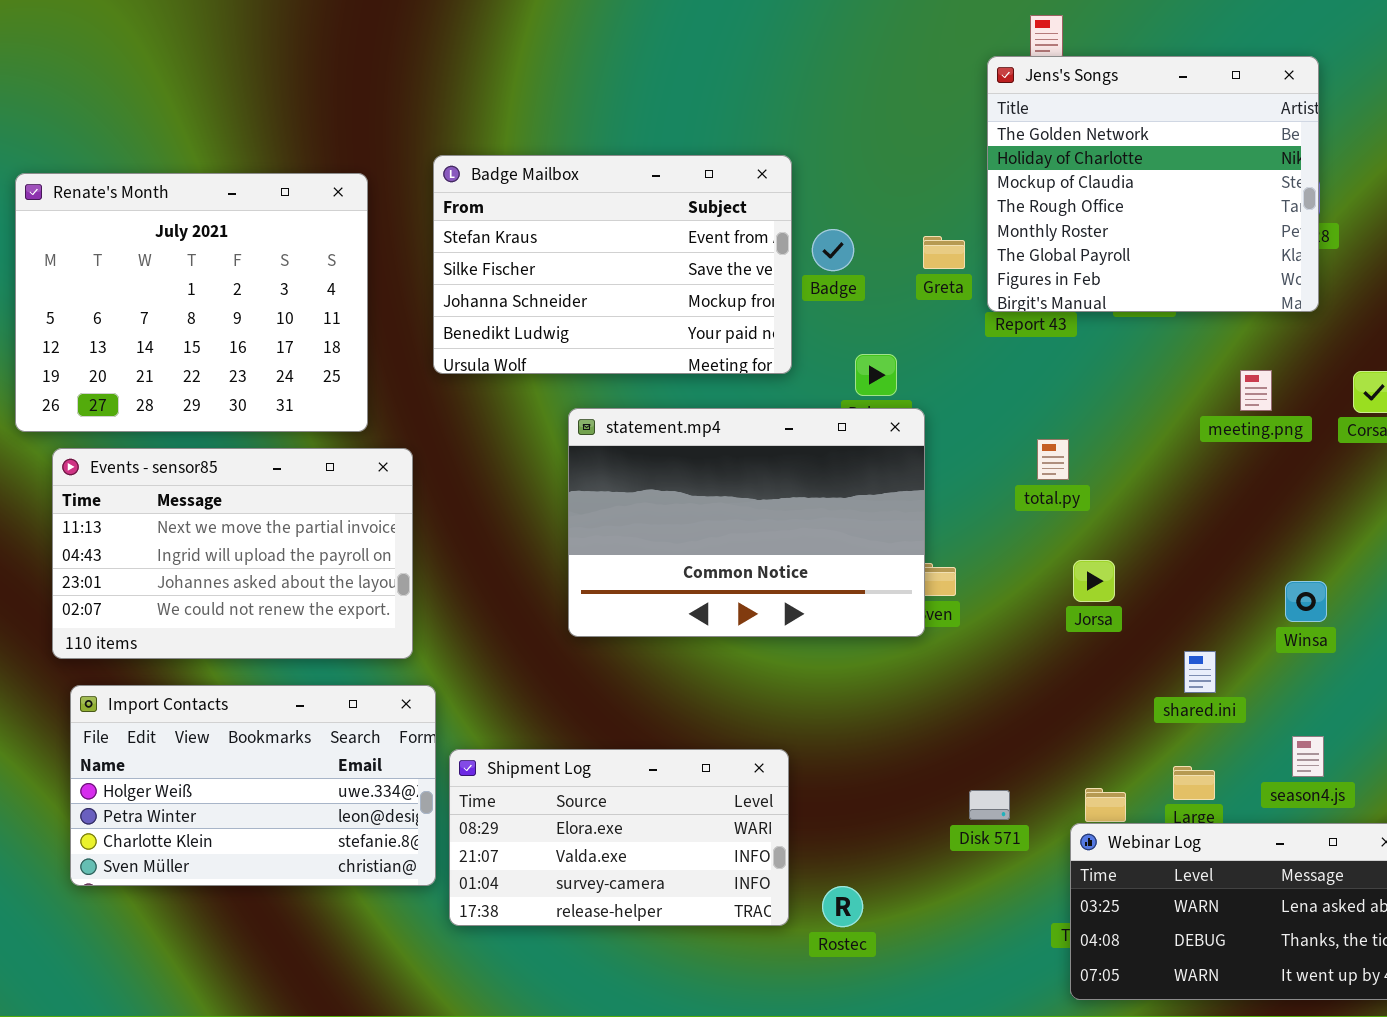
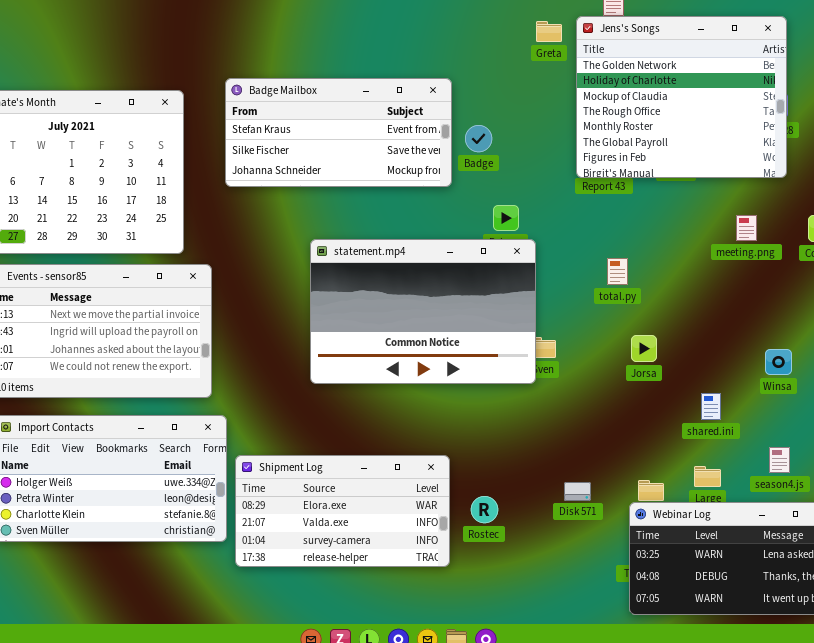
Badge Mailbox: [433,155,792,374] -> [225,78,452,187], resized
Greta: [923,236,965,269] -> [536,21,562,42], moved
Rostec: [822,886,863,927] -> [471,496,498,523], moved

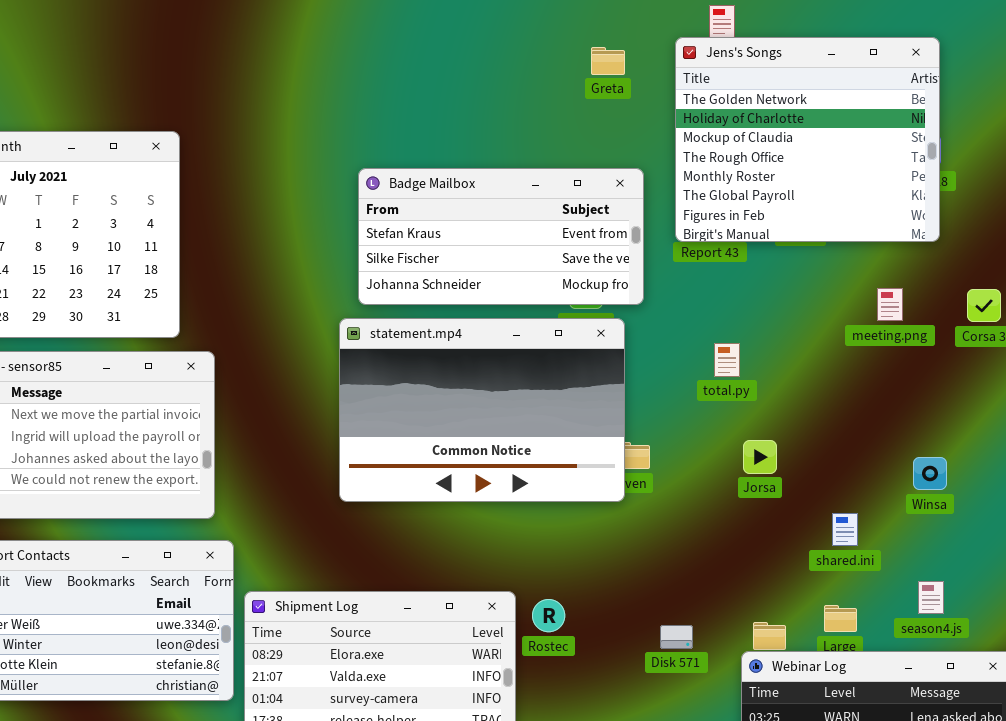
Greta: [536,21,562,42] -> [591,47,625,75], moved
Badge Mailbox: [225,78,452,187] -> [358,168,644,305], moved
Rostec: [471,496,498,523] -> [532,599,565,632], moved

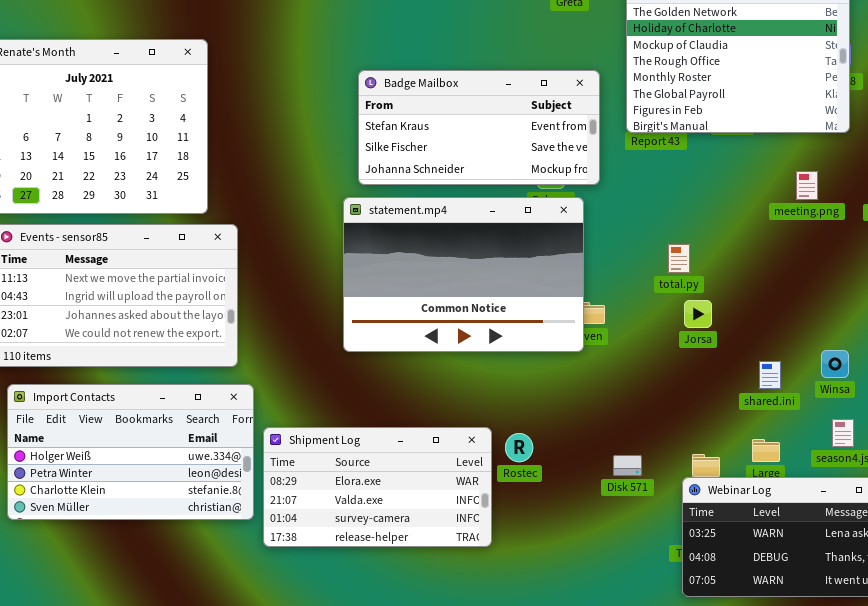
total.py: [714,343,740,377] -> [668,244,690,273], moved
Winsa: [913,457,947,490] -> [821,350,849,378], moved

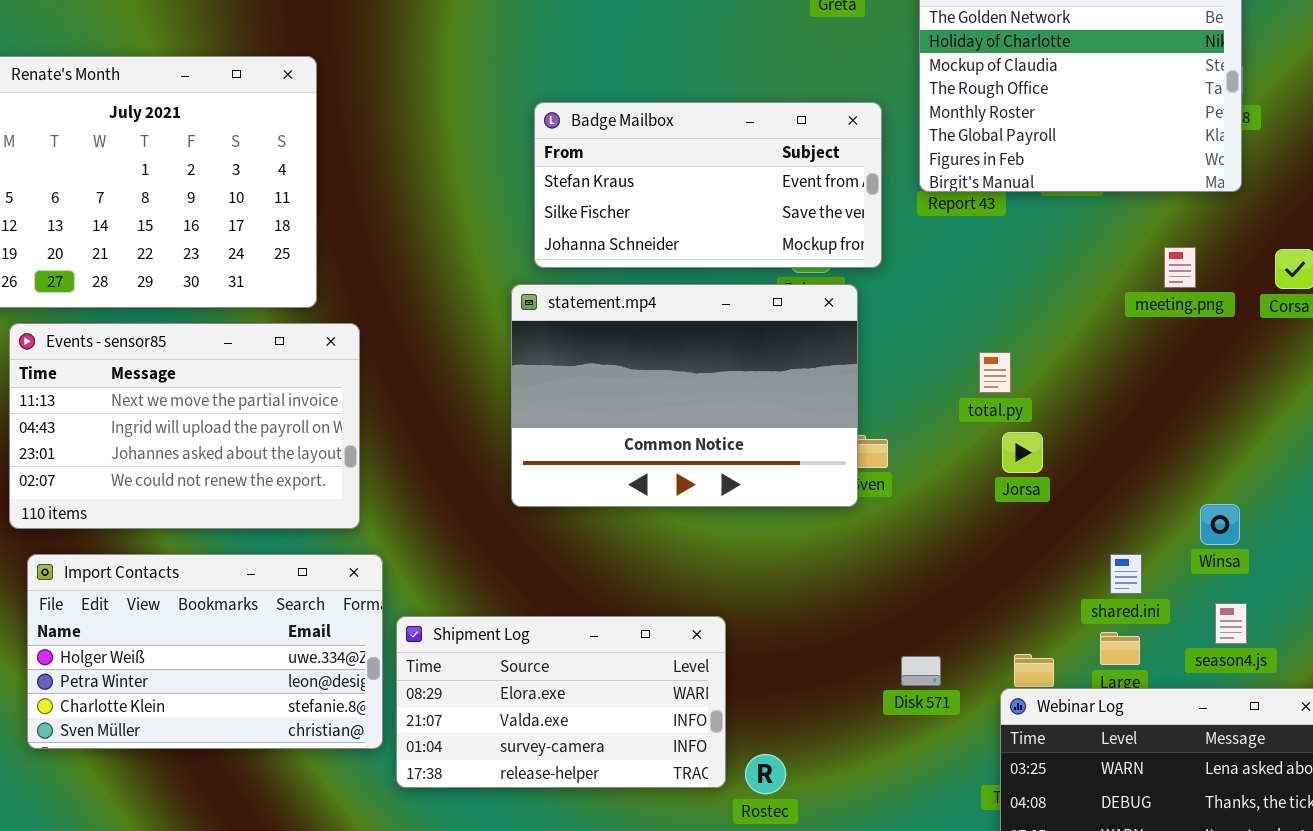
shared.ini: [759,361,781,389] -> [1110,554,1142,594], moved
Rostec: [505,433,533,462] -> [745,754,786,794], moved

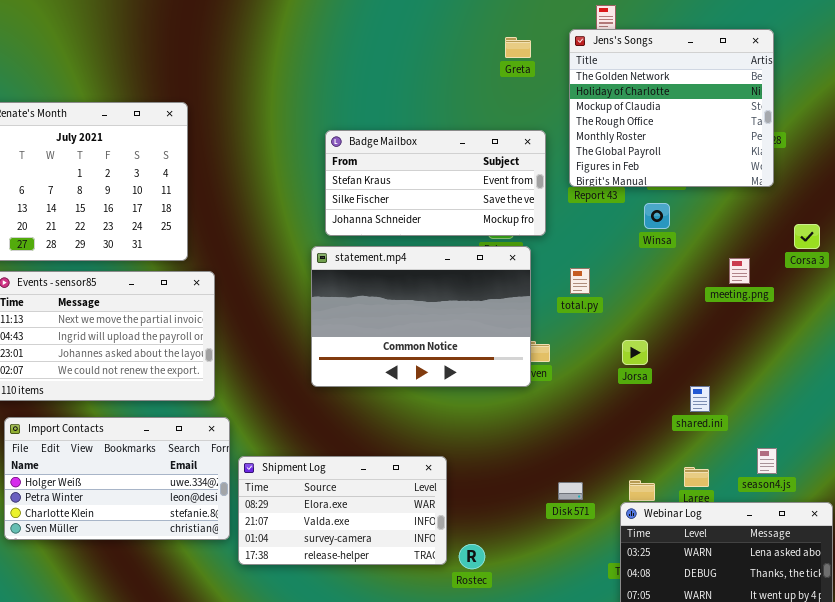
meeting.png: [1164,247,1196,288] -> [729,258,750,284], moved
total.py: [979,352,1011,393] -> [570,268,590,294], moved
Winsa: [1200,504,1240,545] -> [644,203,670,229], moved
shared.ini: [1110,554,1142,594] -> [690,386,710,412], moved

